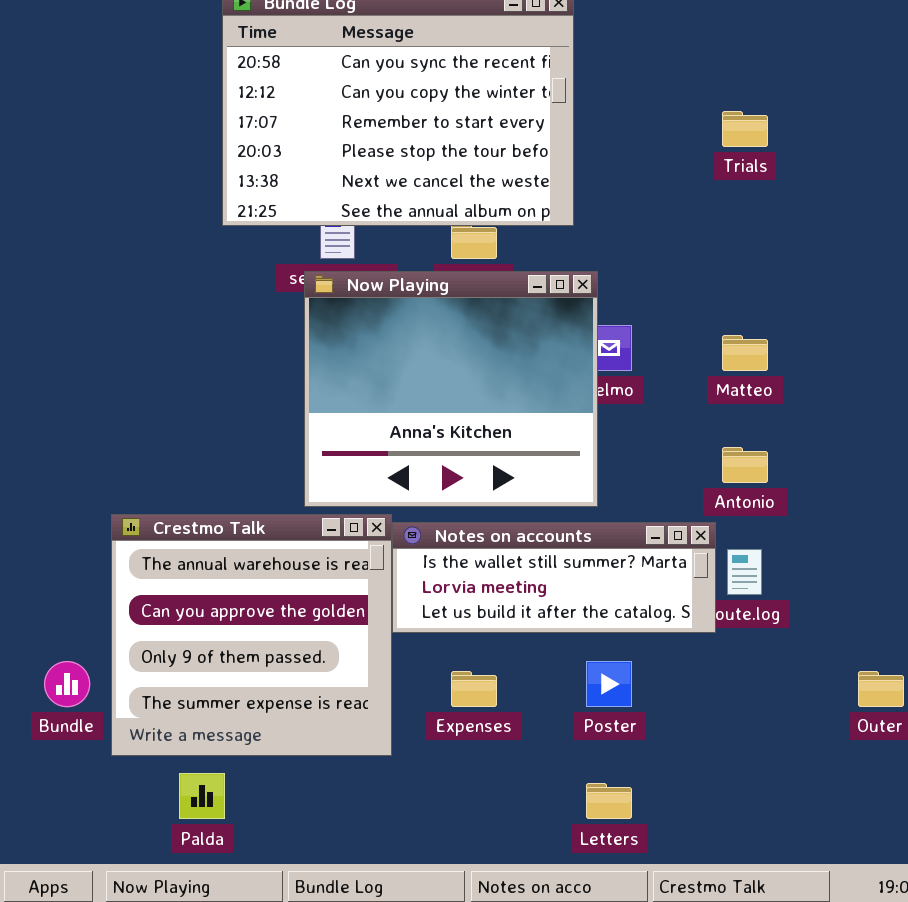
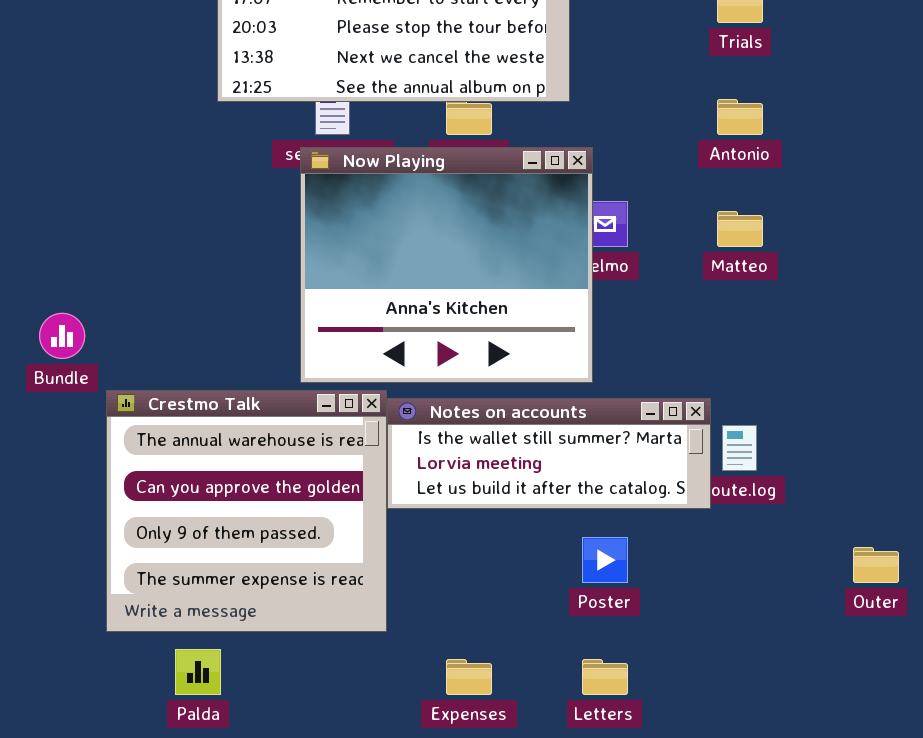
Antonio: [722,447,768,483] -> [717,99,763,135], moved
Bundle: [44,661,90,707] -> [39,313,85,359], moved
Expenses: [451,671,497,707] -> [446,659,492,695], moved

